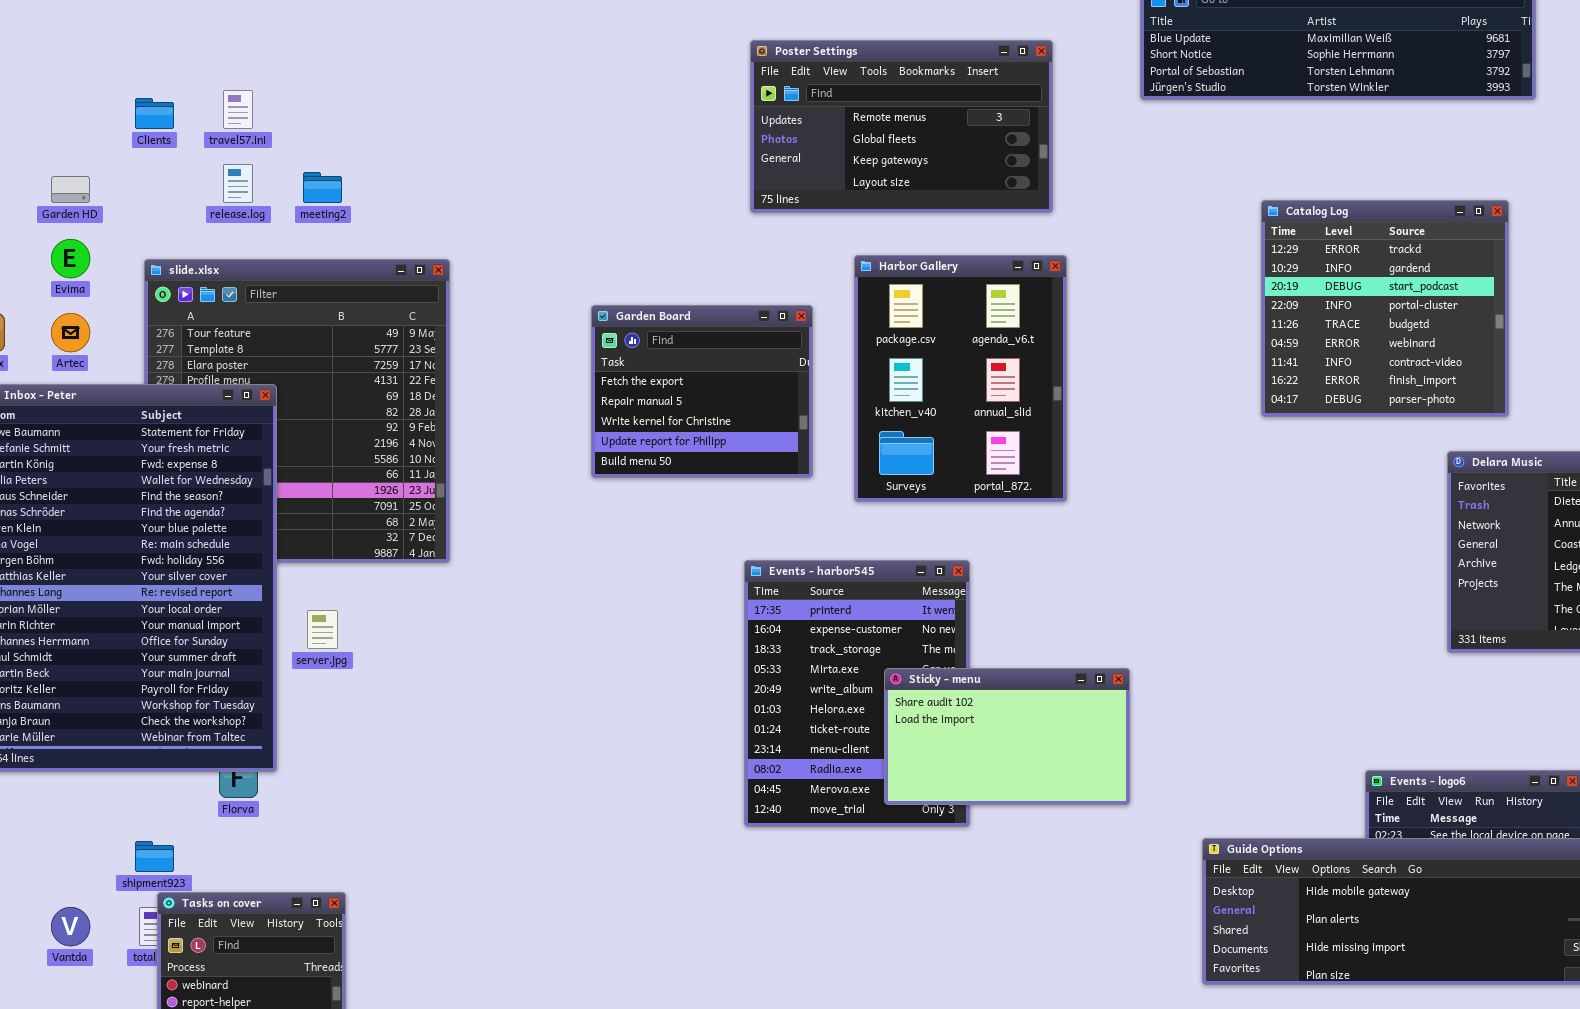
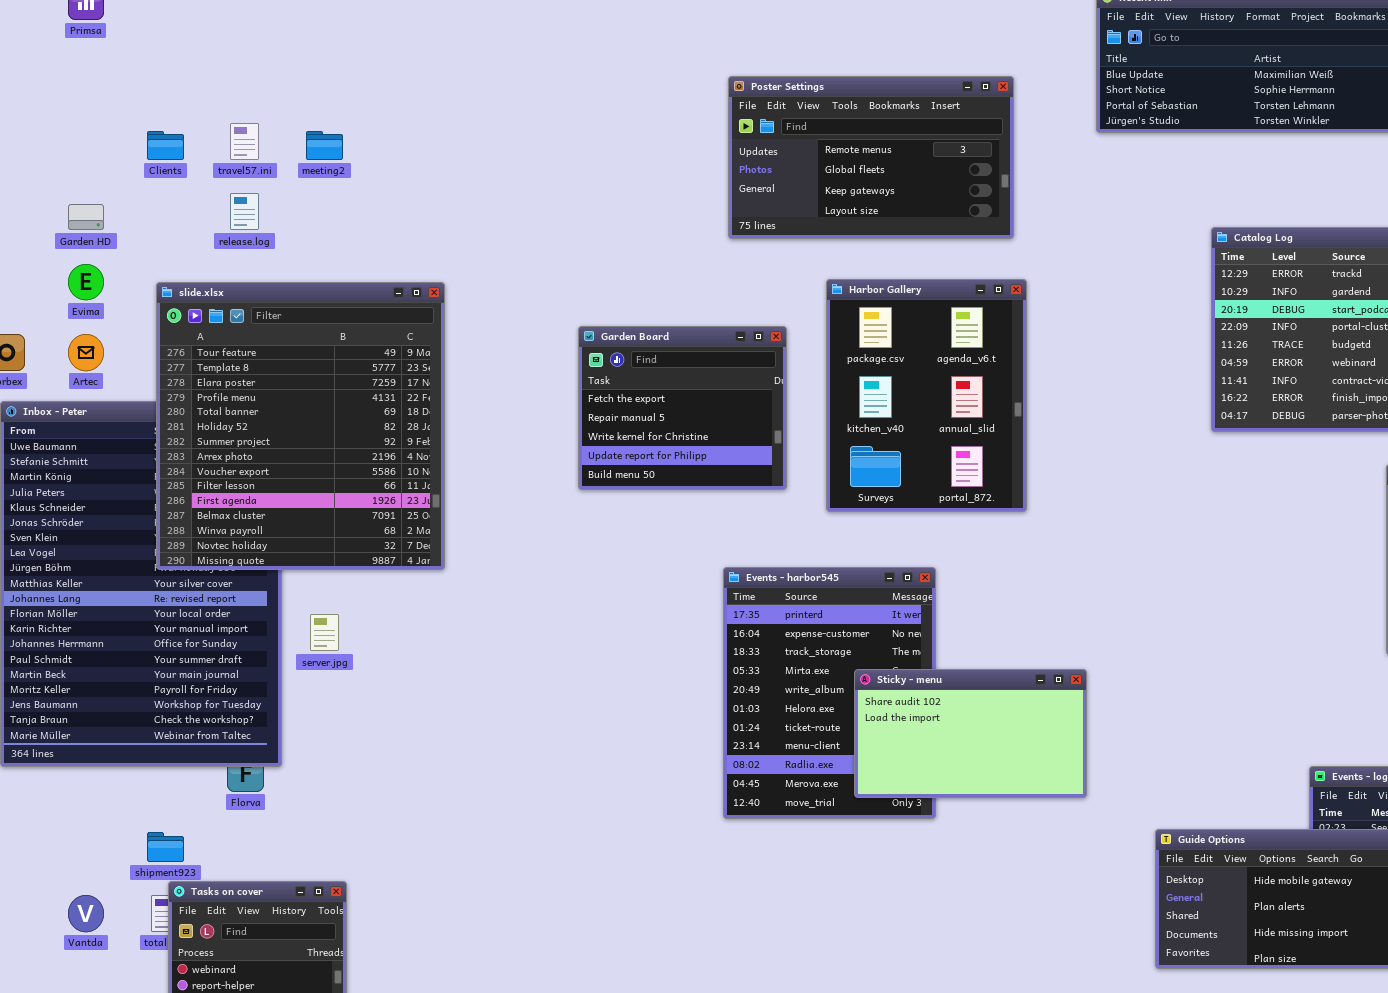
meeting2: [303,172,342,203] -> [306,131,343,160], moved
slide.xlsx: [144,259,450,563] -> [156,282,445,570], raised

